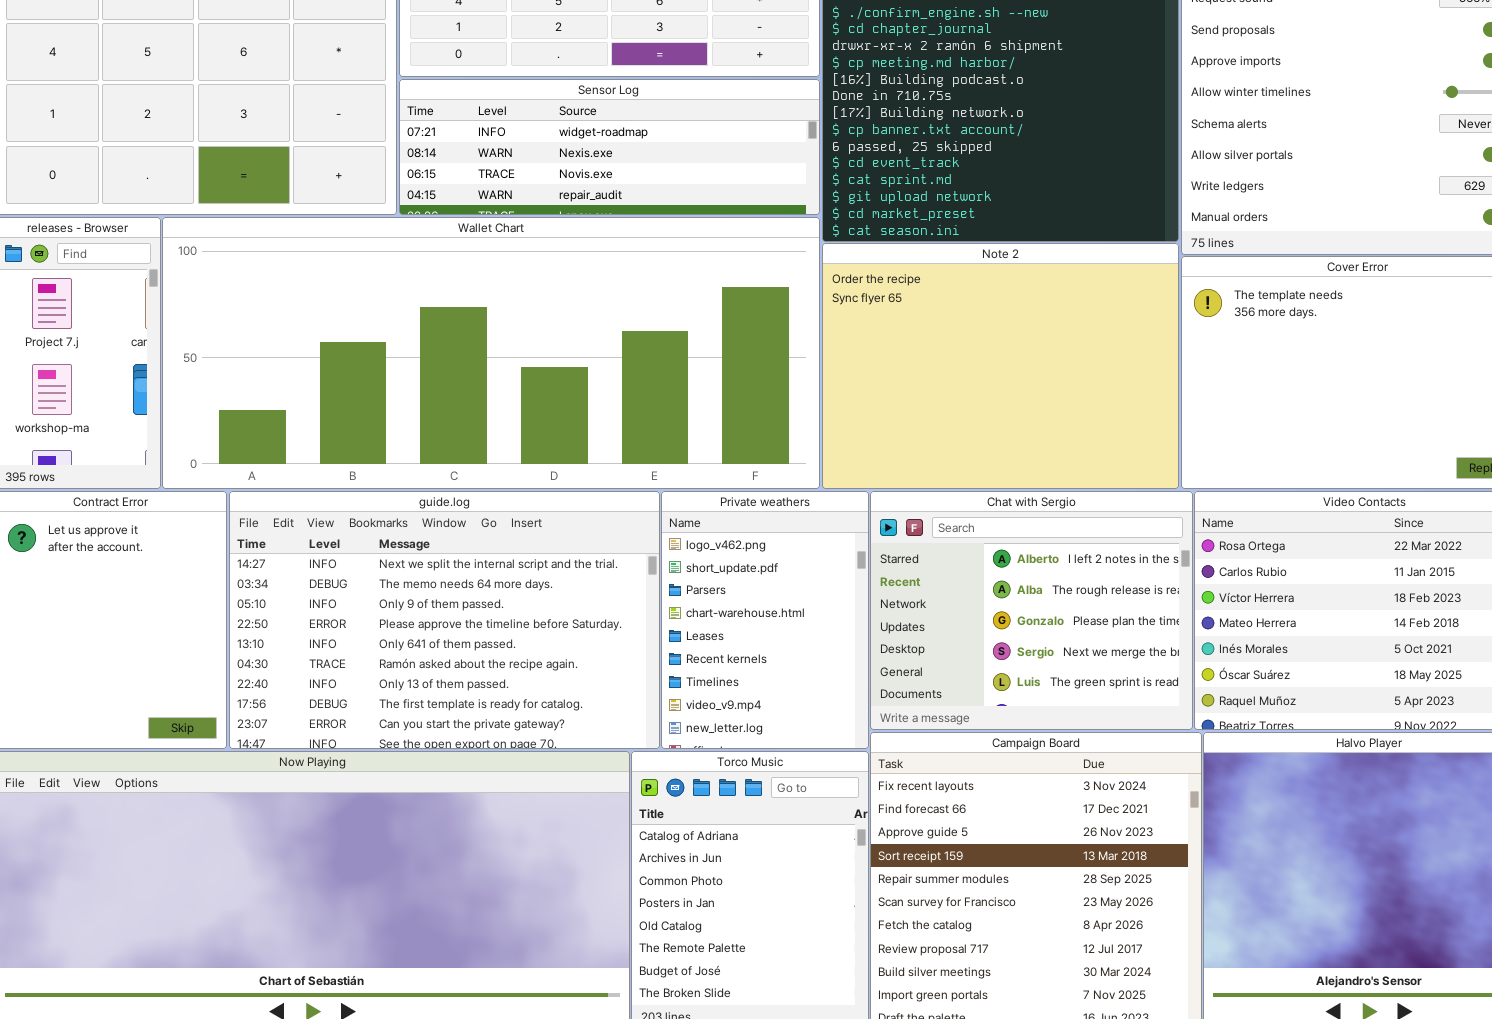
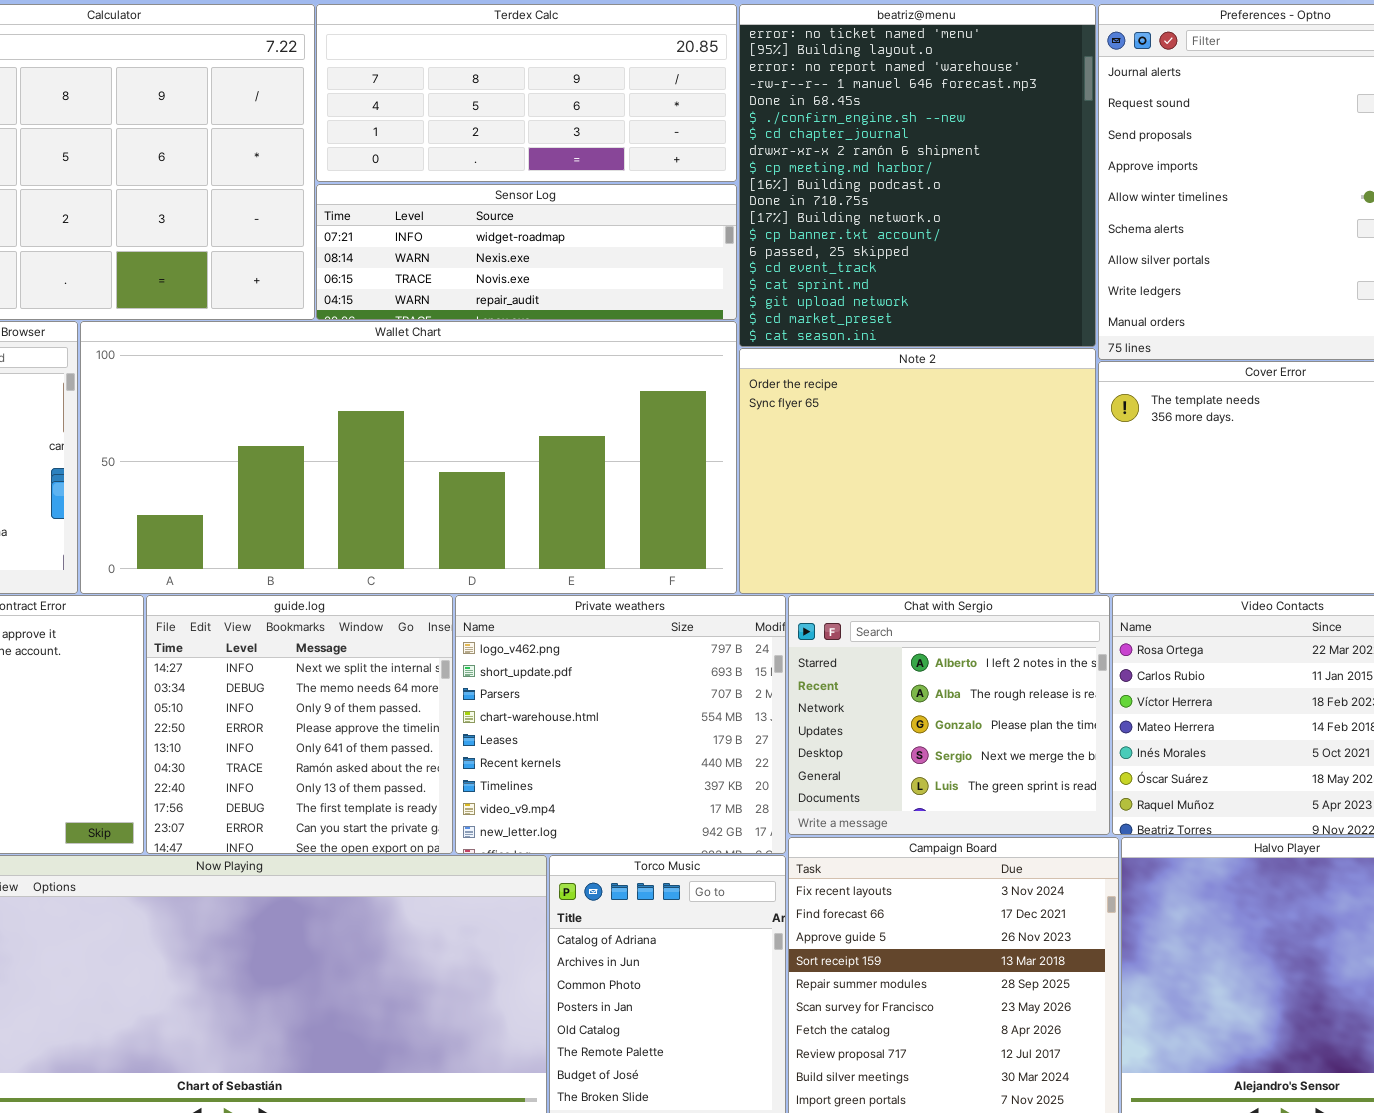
guide.log: [229,491,660,749] -> [146,595,453,854], resized
Private weathers: [661,491,869,749] -> [455,595,786,854], resized

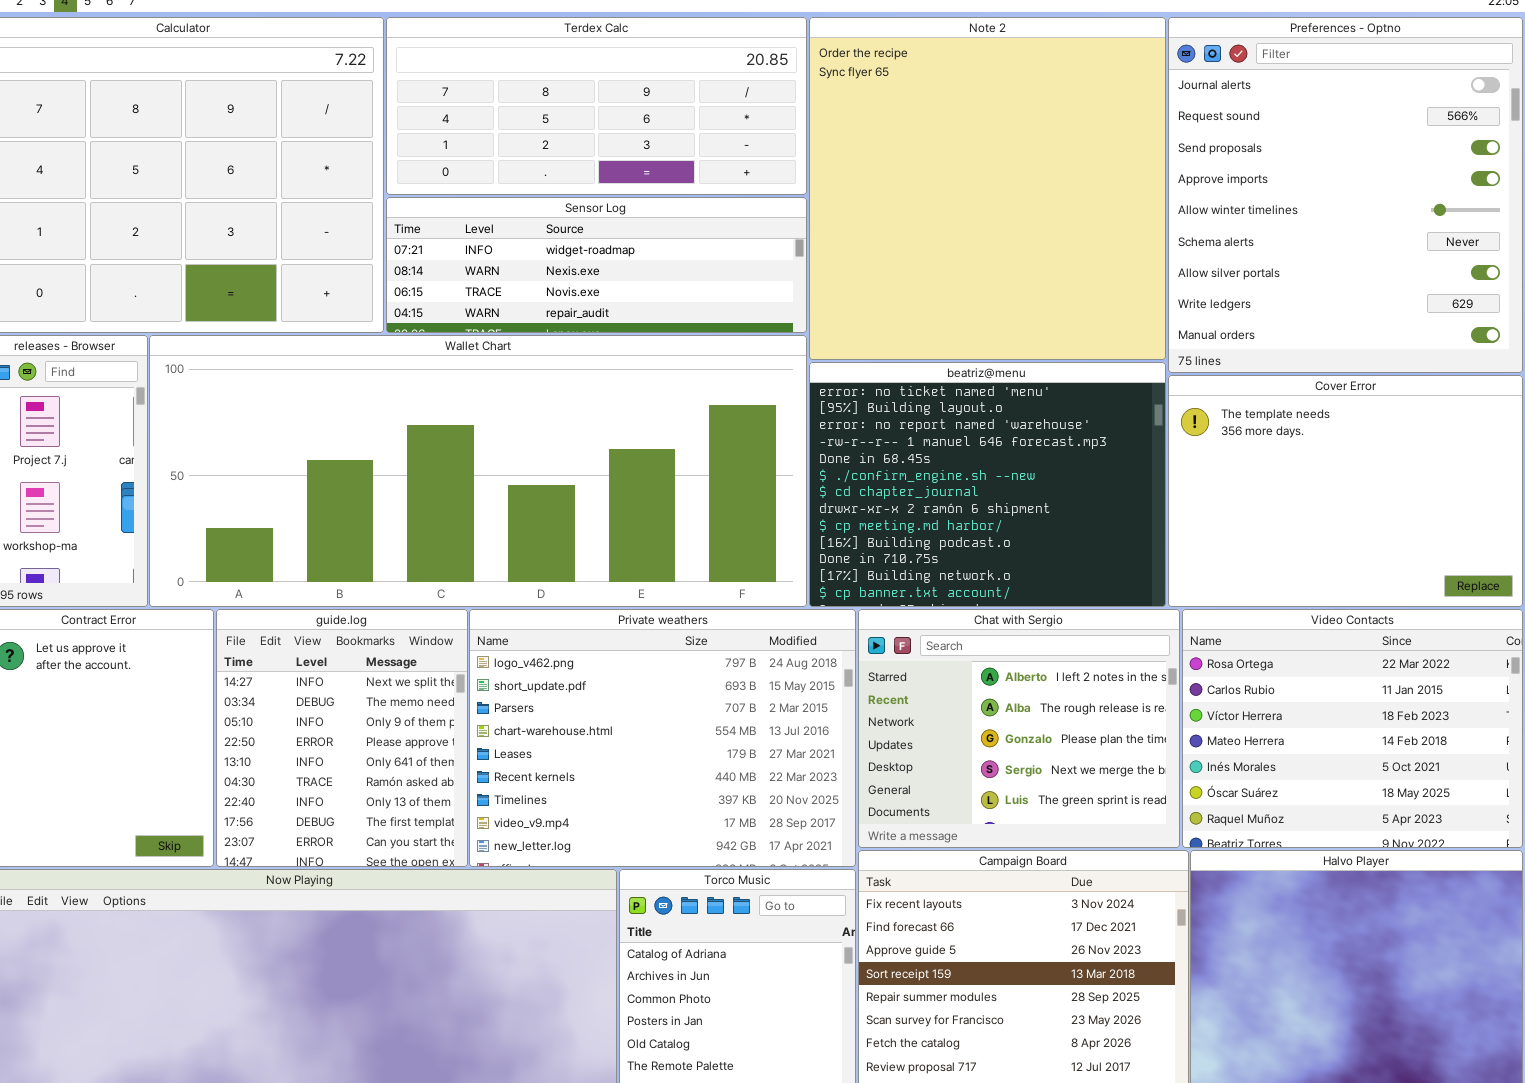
beatriz@menu: [739,4,1096,347] -> [809,362,1166,607], moved, resized
Note 2: [739,348,1096,594] -> [809,17,1166,360], moved, resized
guide.log: [146,595,453,854] -> [216,609,468,867], resized
Private weathers: [455,595,786,854] -> [469,609,856,867], resized

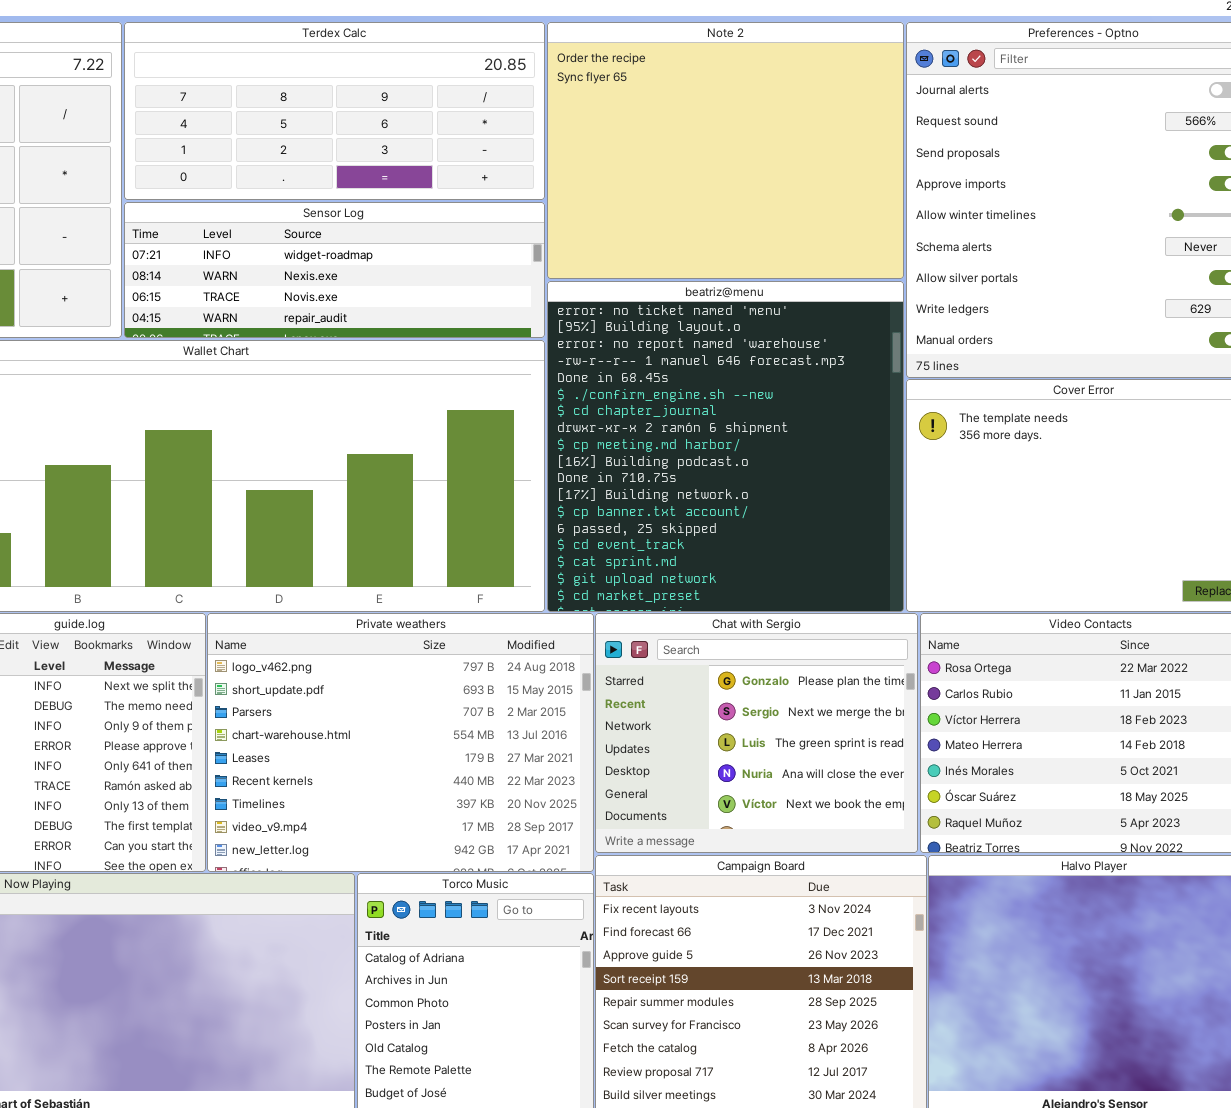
Note 2: [809,17,1166,360] -> [547,22,904,279], resized
beatriz@menu: [809,362,1166,607] -> [547,281,904,612], resized
Chat with Sergio: [858,609,1180,848] -> [595,613,918,853], scrolled down 2 rows

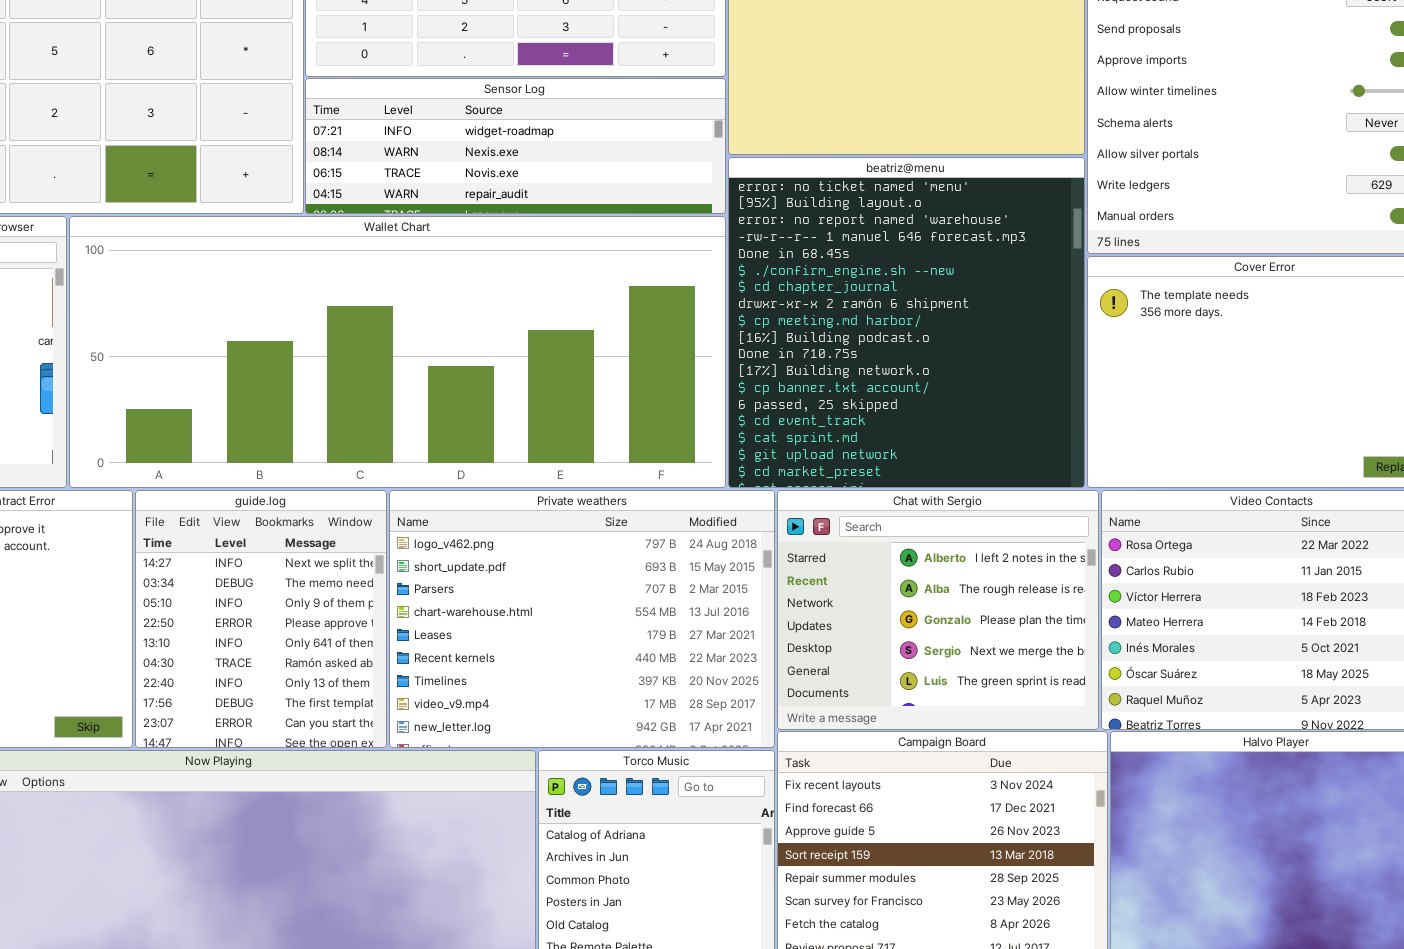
Chat with Sergio: [595,613,918,853] -> [777,490,1099,730], scrolled up 2 rows

